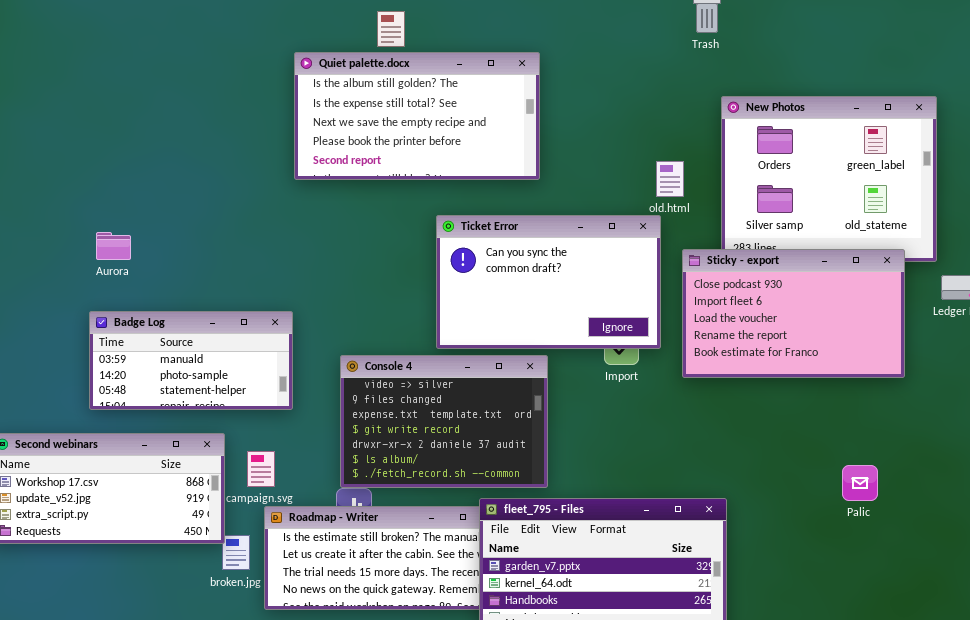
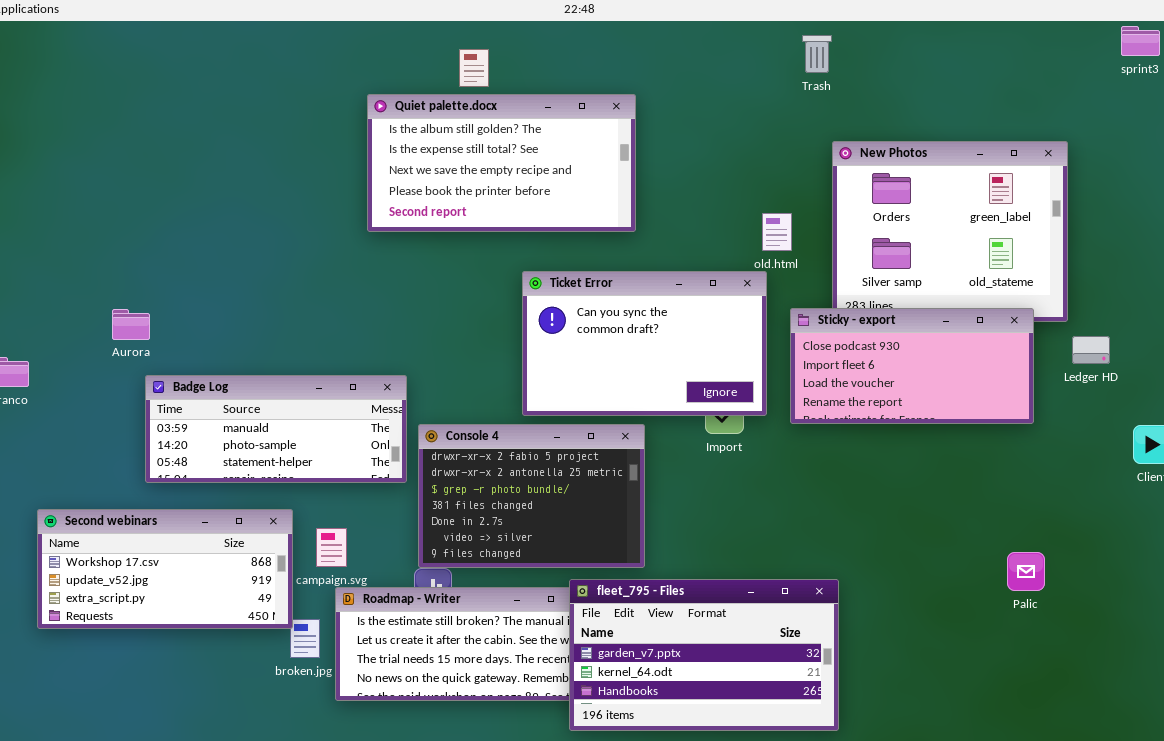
Aurora: [96,232,131,260] -> [112,309,150,340], moved
Sticky - export: [682,249,905,378] -> [790,308,1034,424], resized
Badge Log: [89,311,293,410] -> [145,375,407,483], resized
Console 4: [340,355,548,488] -> [418,424,645,568], scrolled up 5 rows
Palic: [842,465,878,501] -> [1007,552,1045,591], moved

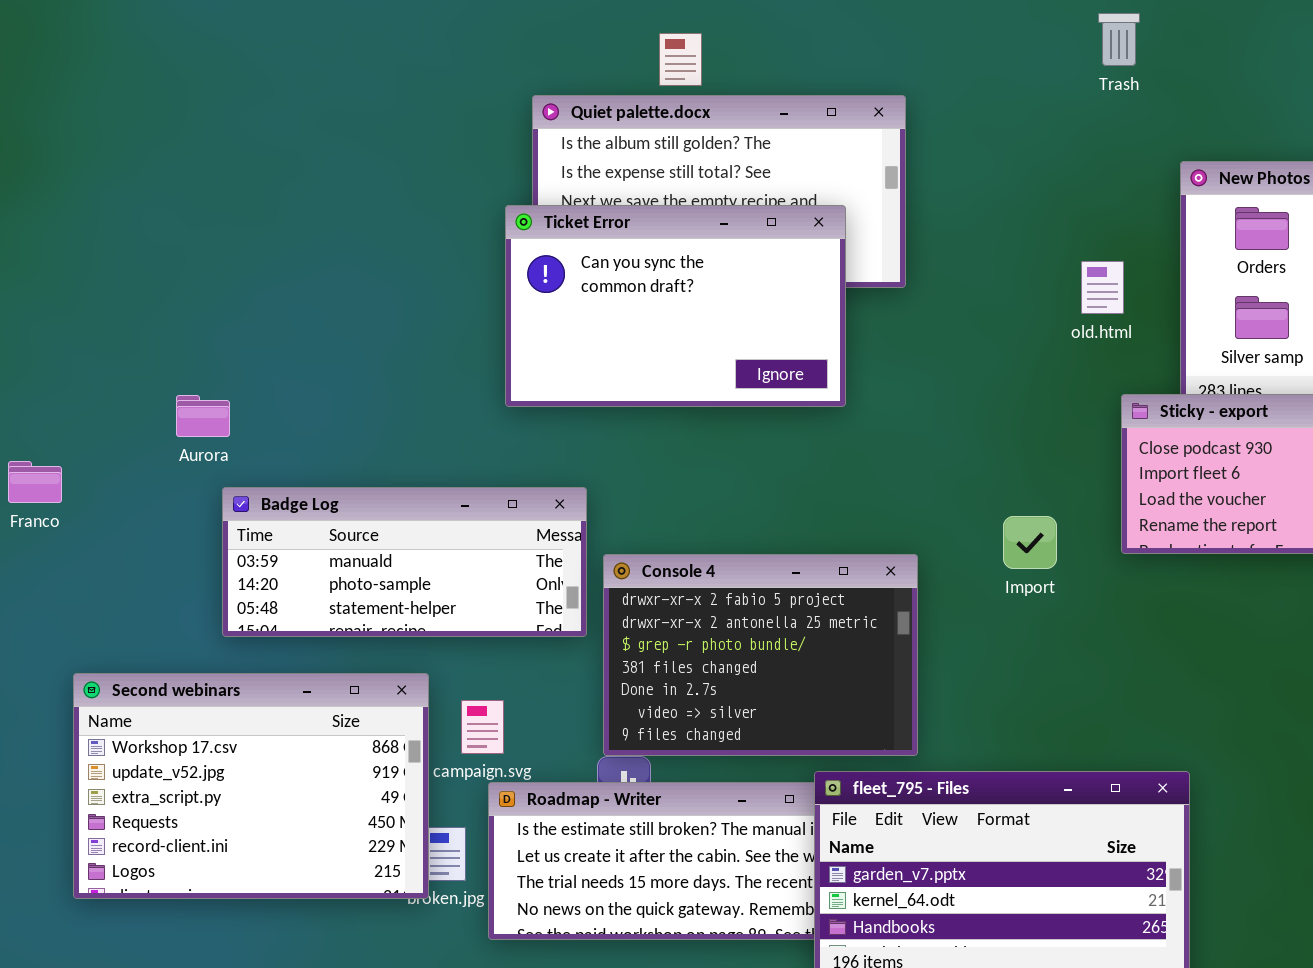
Trash: [802,35,832,73] -> [1098,13,1140,66], moved
Ticket Error: [522,271,767,416] -> [505,205,846,407], moved
Second webinars: [37,509,293,629] -> [73,673,429,899], resized

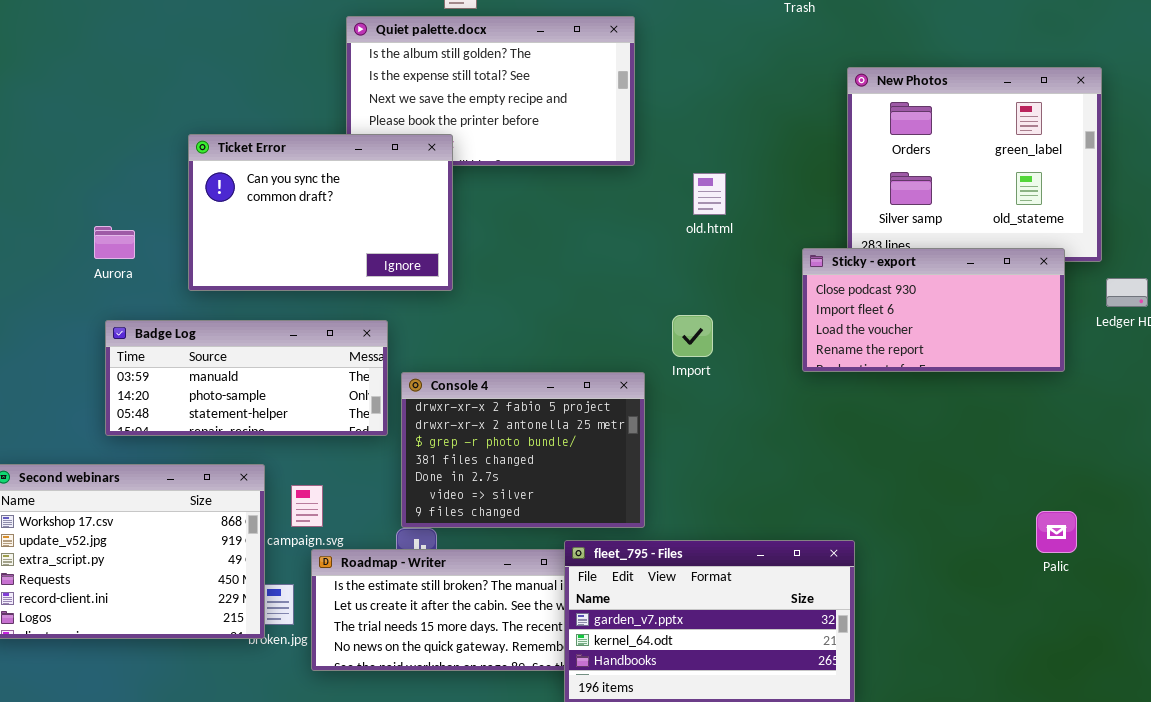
Ticket Error: [505,205,846,407] -> [188,134,453,291], moved
old.html: [1081,261,1124,314] -> [693,173,726,215], moved
Aurora: [176,395,230,437] -> [94,226,135,259], moved
Import: [1003,516,1057,569] -> [672,315,713,357], moved

